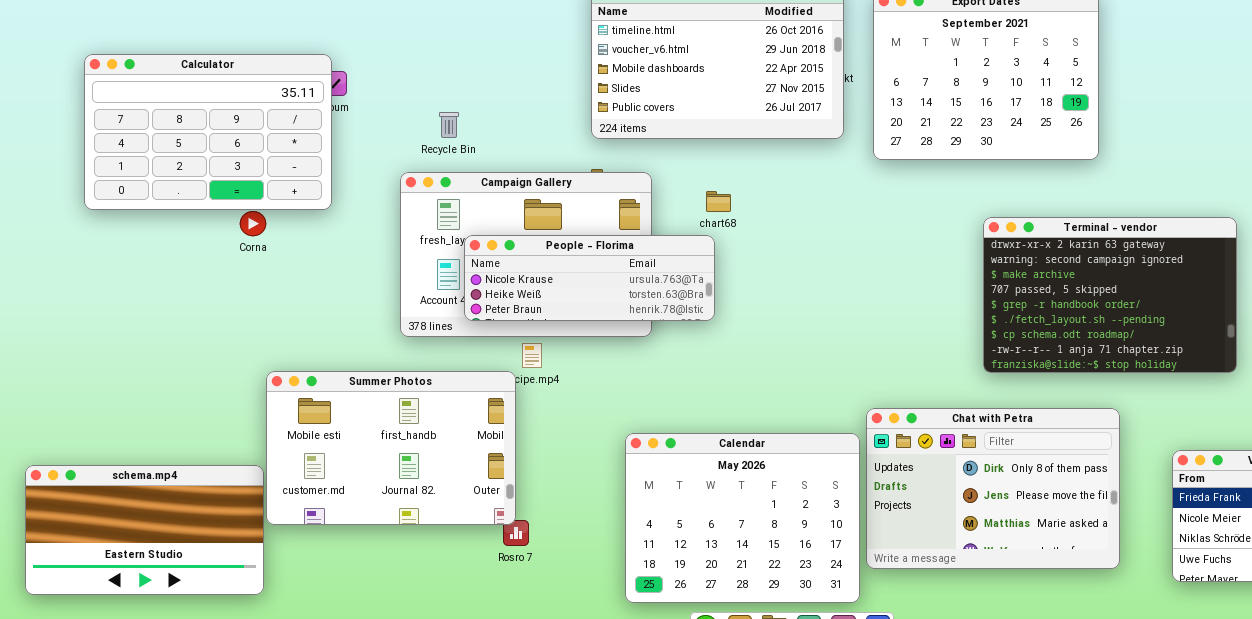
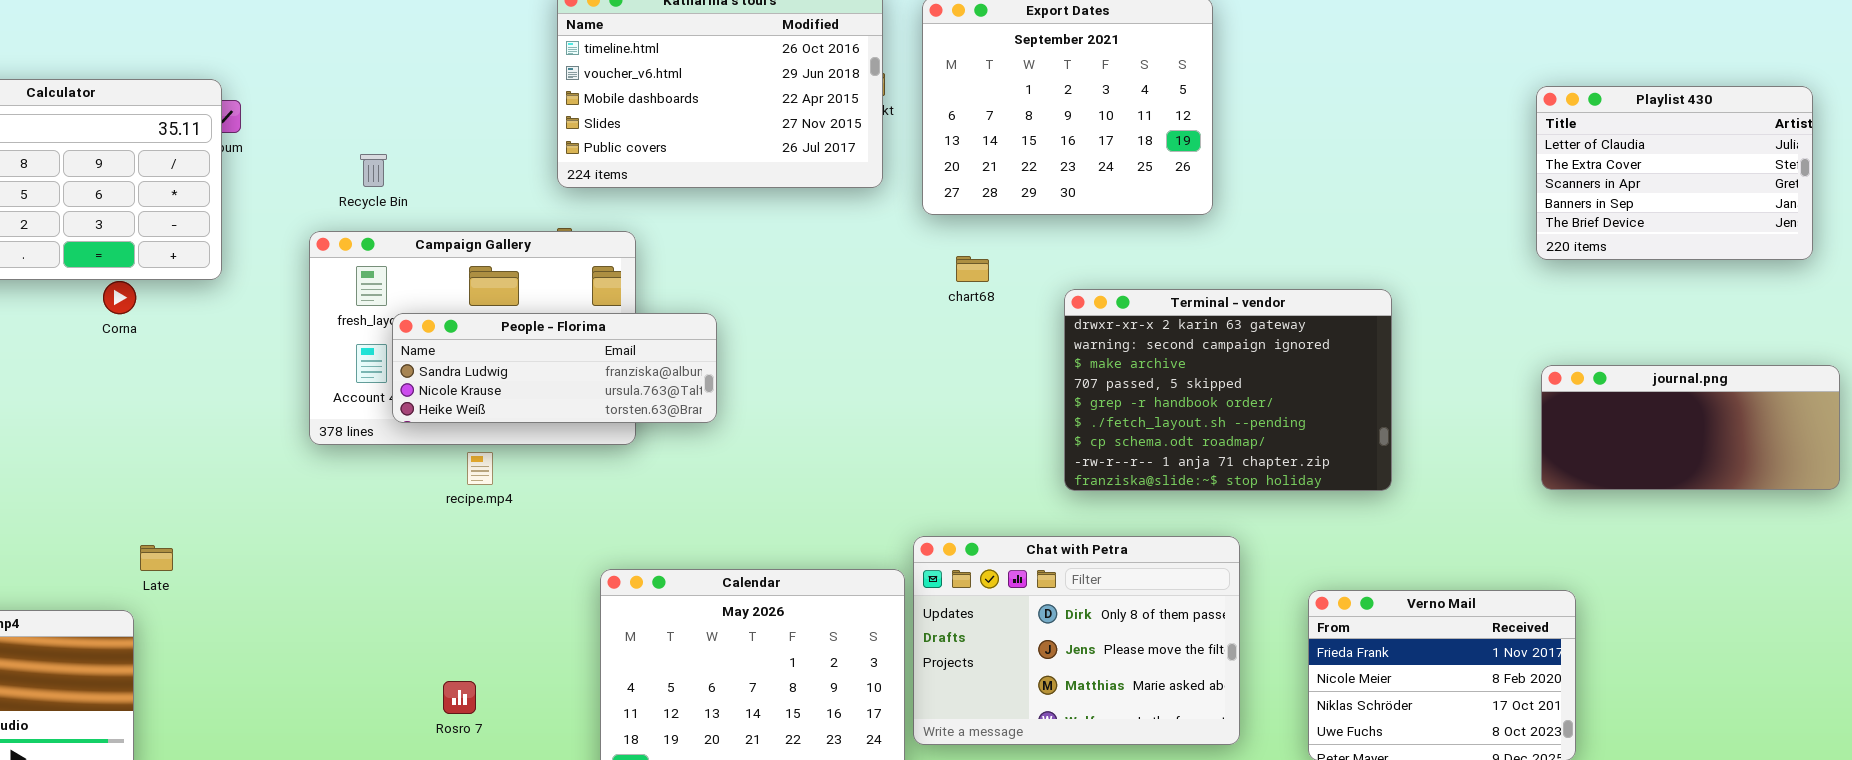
chart68: [706,191,731,212] -> [956,256,989,282], moved
People - Florima: [464,235,715,321] -> [392,313,717,423], scrolled up 1 row
Summer Photos: [266,371,516,525] -> none, closed

